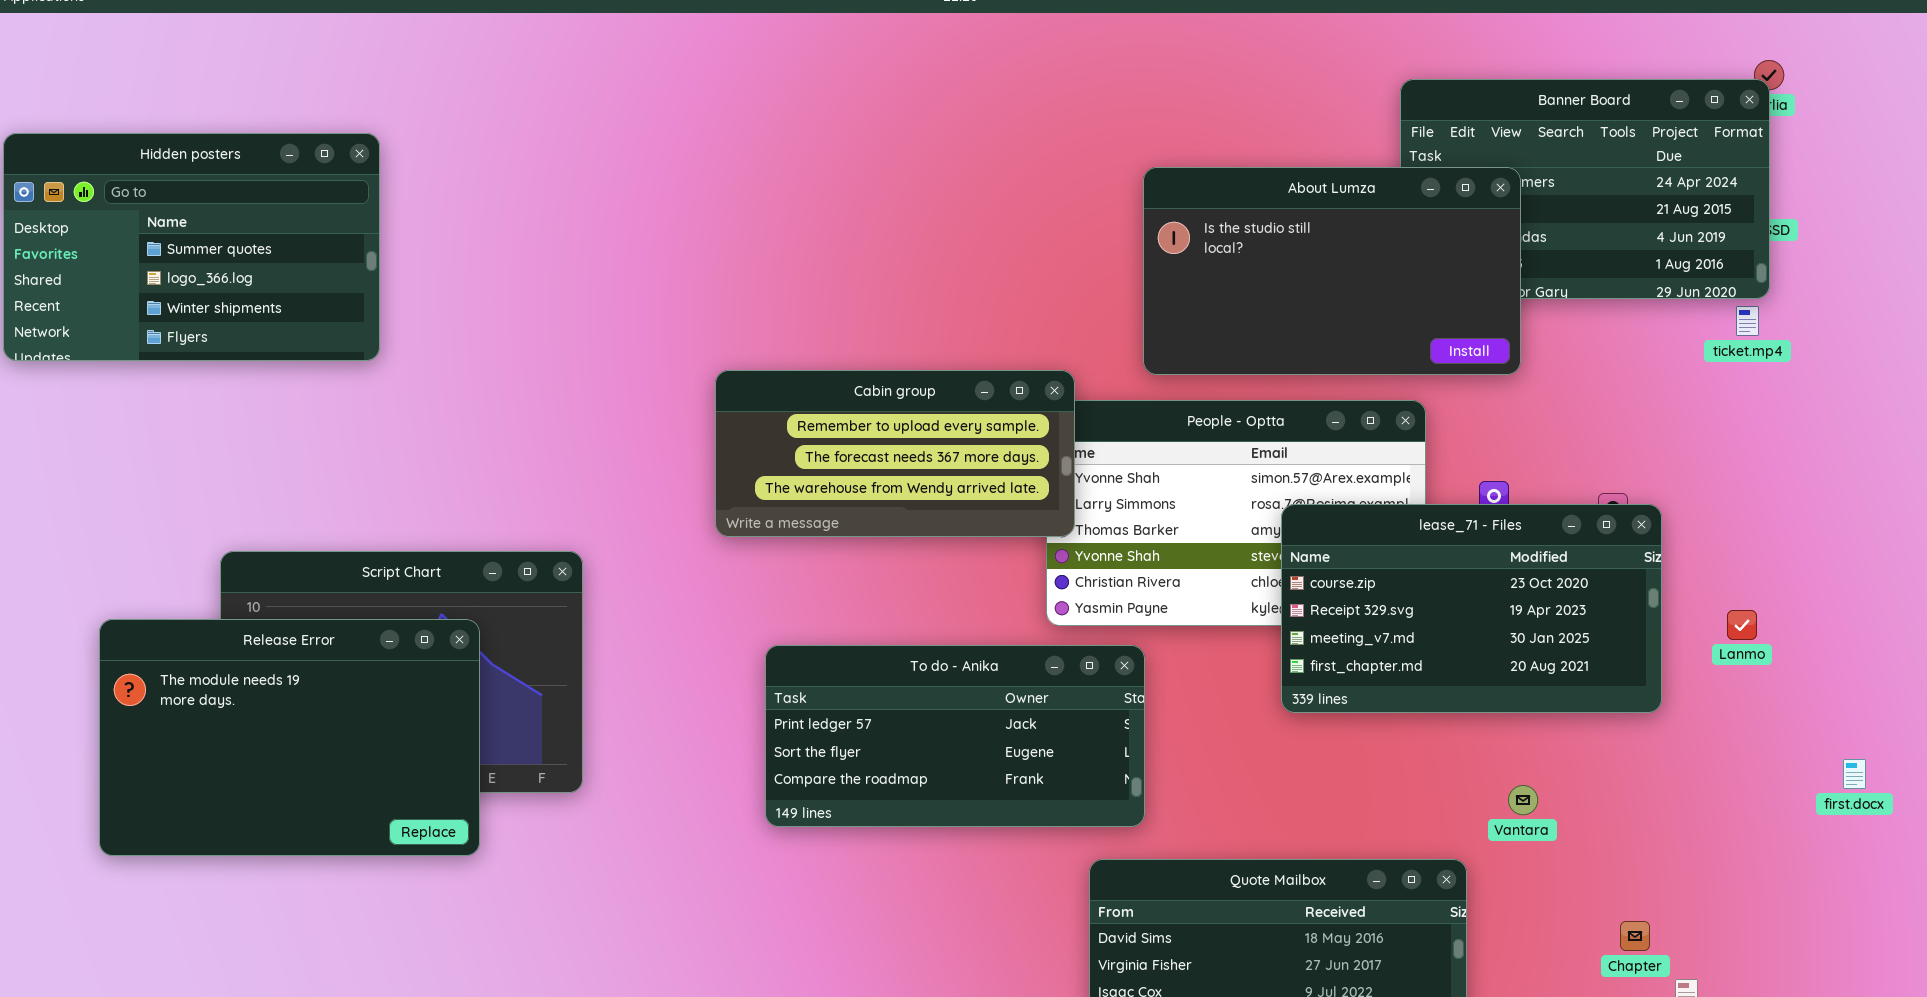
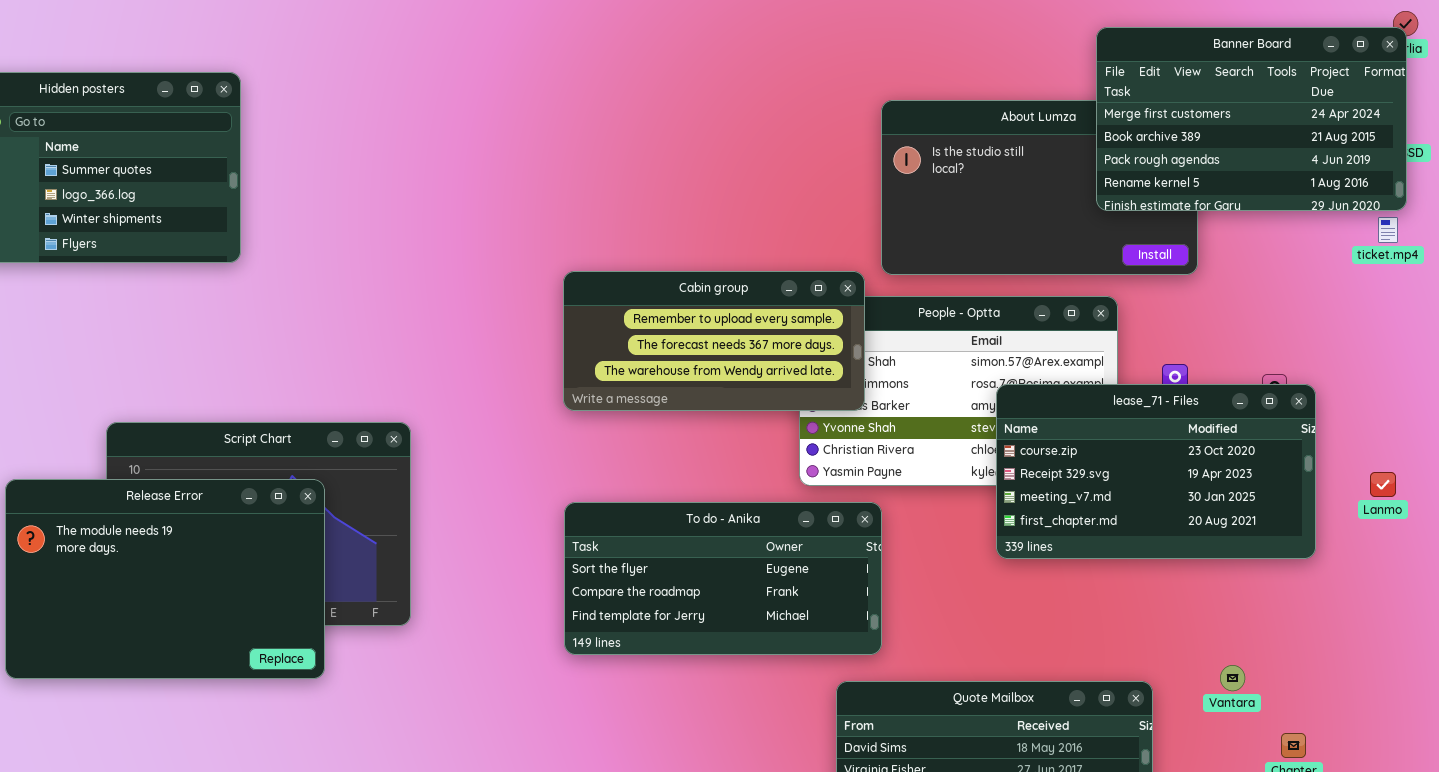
Banner Board: [1400,79,1770,299] -> [1096,27,1407,211], raised
Cabin group: [715,370,1075,537] -> [563,271,865,411], moved
To do - Anika: [765,645,1145,827] -> [564,502,882,655], scrolled down 1 row
Vantara: [1508,785,1538,815] -> [1220,665,1245,691], moved

